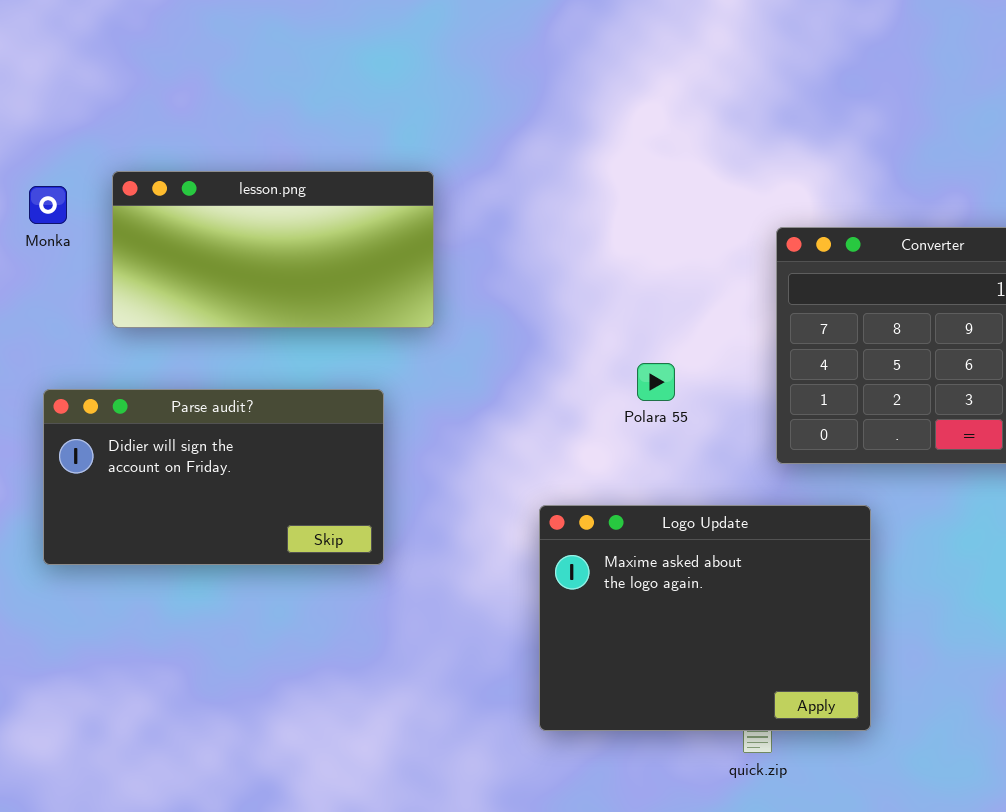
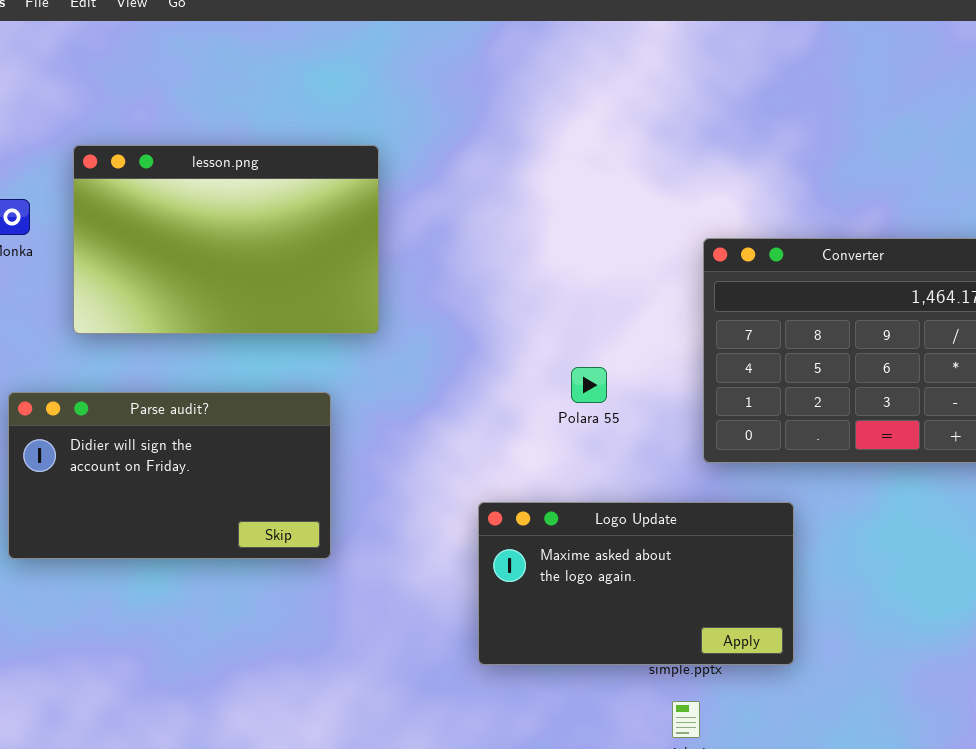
lesson.png: [112,171,434,328] -> [73,145,379,334], resized
Logo Update: [539,505,871,731] -> [478,502,794,665], resized

